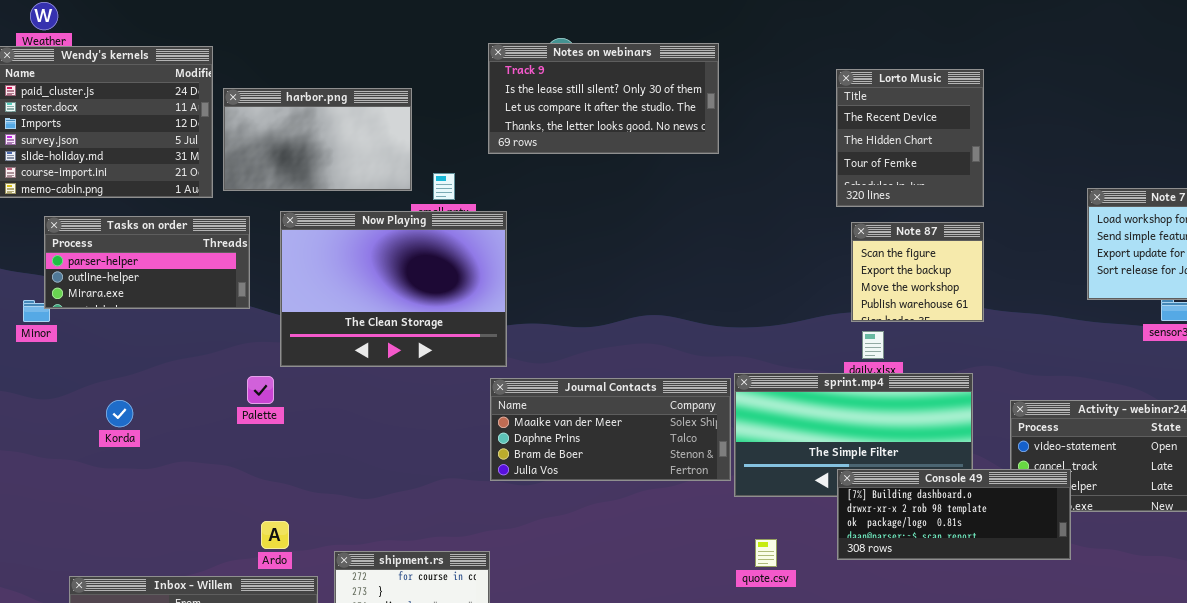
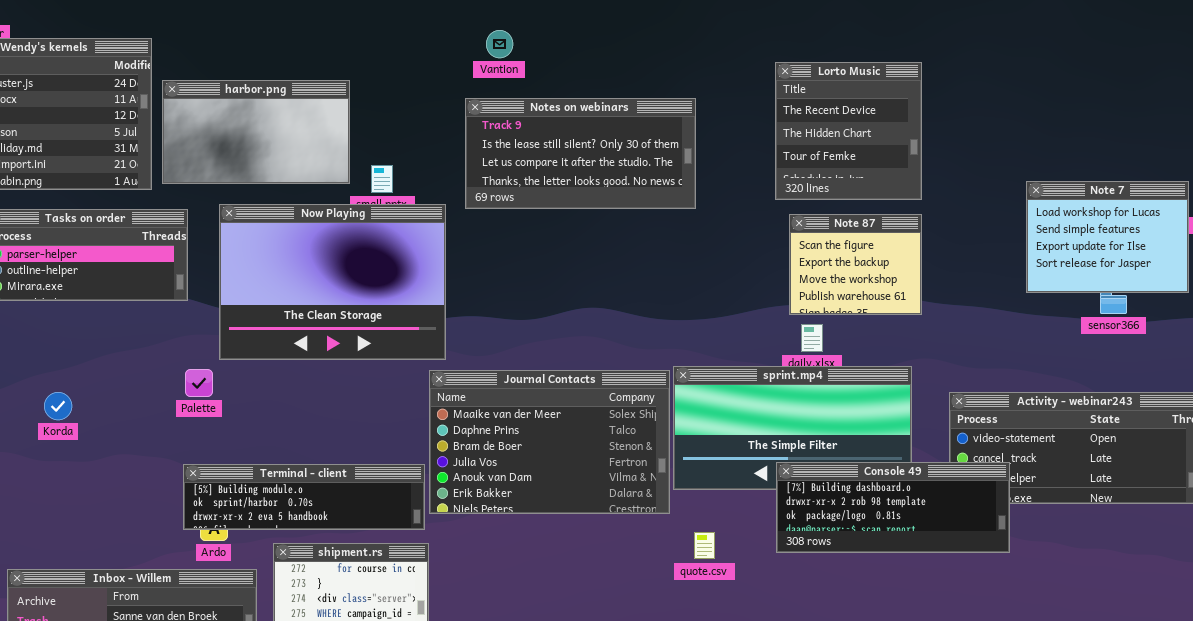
Notes on webinars: [488,43,719,154] -> [465,98,696,209], moved
Journal Contacts: [490,378,731,481] -> [429,370,670,514], resized
Terminal - client: none -> [183,464,425,530], opened

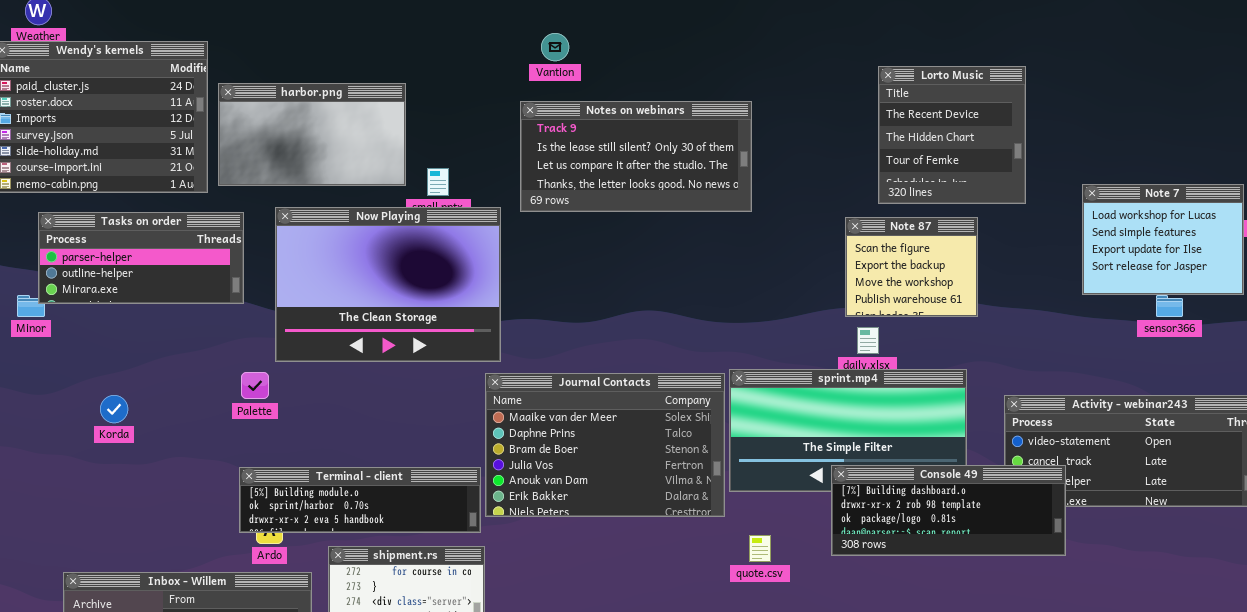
Lorto Music: [775,62,922,200] -> [878,66,1026,204], moved

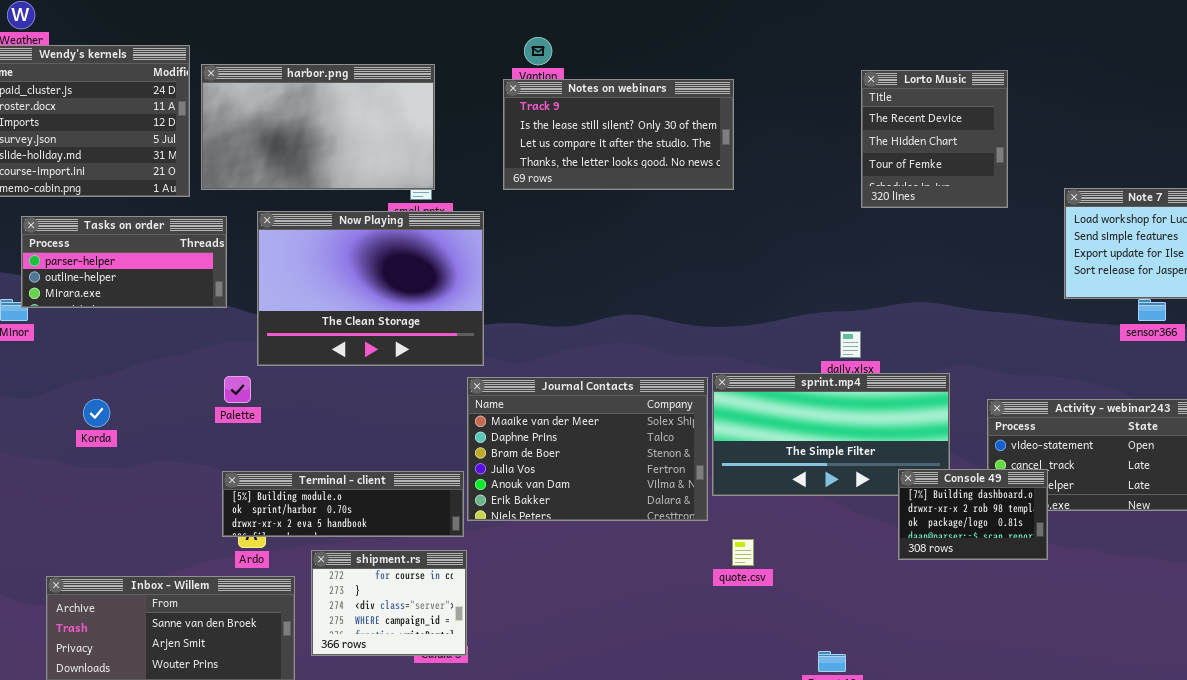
harbor.png: [218,83,406,186] -> [201,64,435,190], resized
Notes on webinars: [520,101,752,212] -> [503,79,734,190], moved
Note 87: [845,217,978,317] -> none, closed
Console 49: [831,465,1066,556] -> [898,469,1048,560], resized

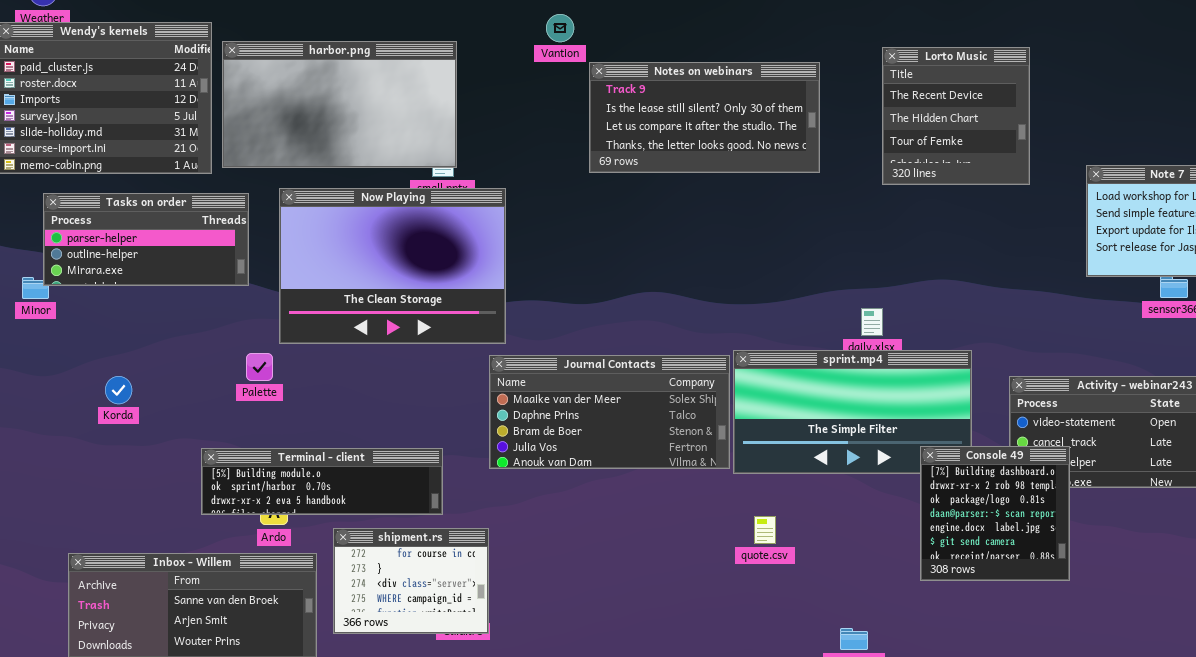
Notes on webinars: [503,79,734,190] -> [589,62,820,173], moved
Journal Contacts: [467,377,708,521] -> [489,355,730,469], resized
Console 49: [898,469,1048,560] -> [920,446,1070,581], resized
Terminal - client: [222,471,464,537] -> [201,448,443,515], moved

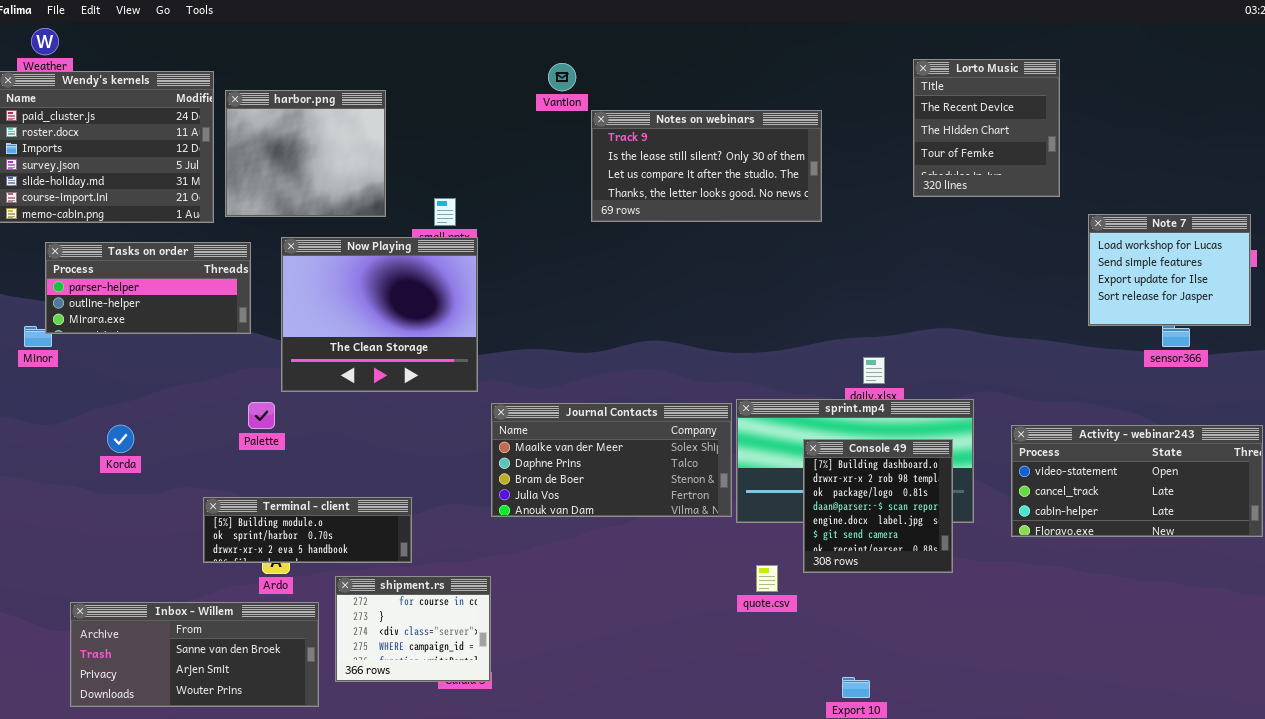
harbor.png: [222,41,457,168] -> [225,90,386,217], resized
Lorto Music: [882,47,1030,185] -> [913,59,1060,197], moved
Now Playing: [279,188,506,344] -> [281,237,478,392], resized
Console 49: [920,446,1070,581] -> [803,439,953,573], moved
Terminal - client: [201,448,443,515] -> [203,497,412,563], resized

